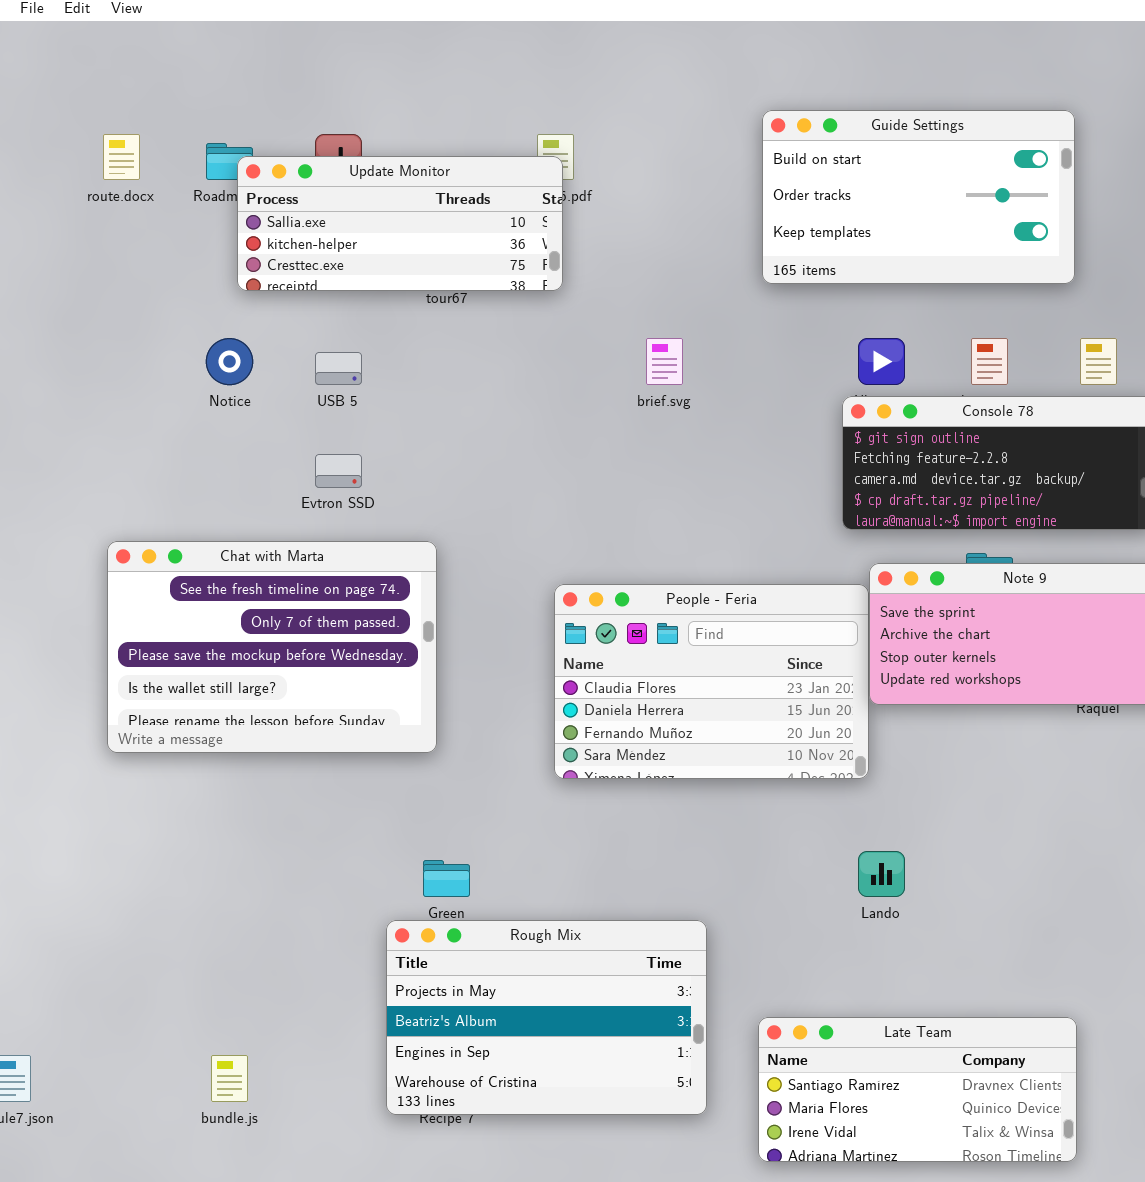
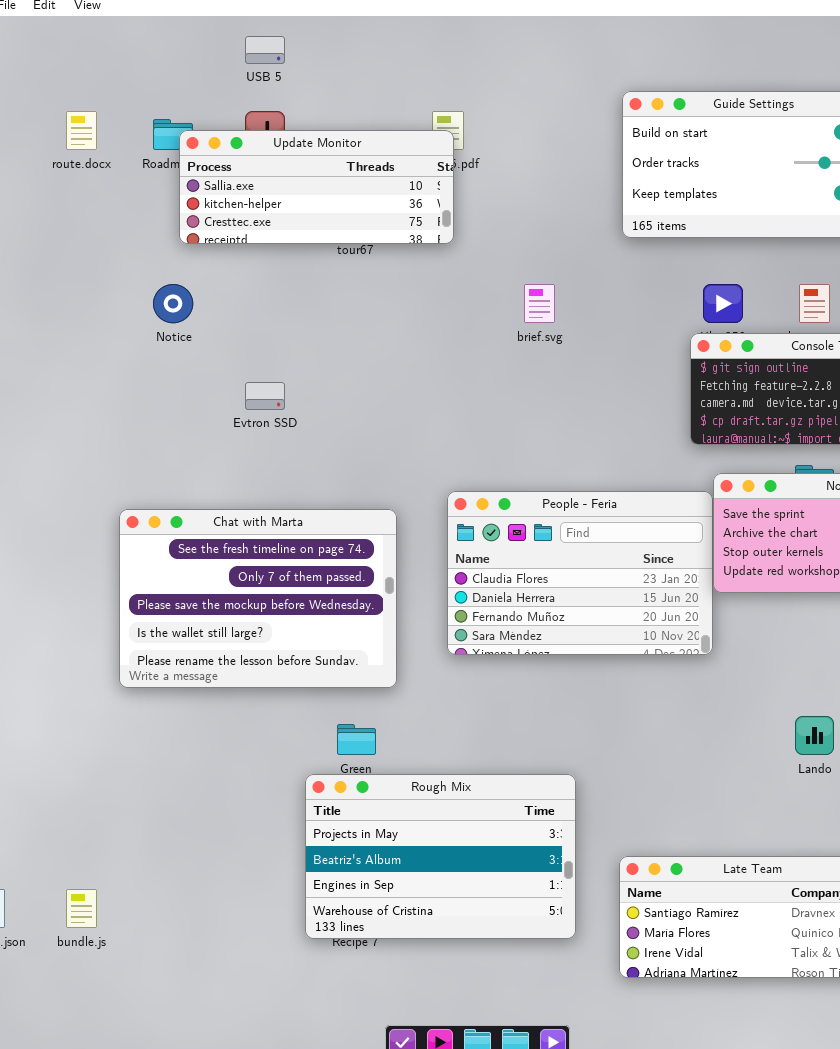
USB 5: [315,352,362,385] -> [245,36,285,64], moved
Chat with Marta: [107,541,437,753] -> [119,509,397,688], moved
Lando: [858,851,905,897] -> [795,716,834,755], moved
bundle.js: [211,1055,248,1102] -> [66,889,97,928], moved

